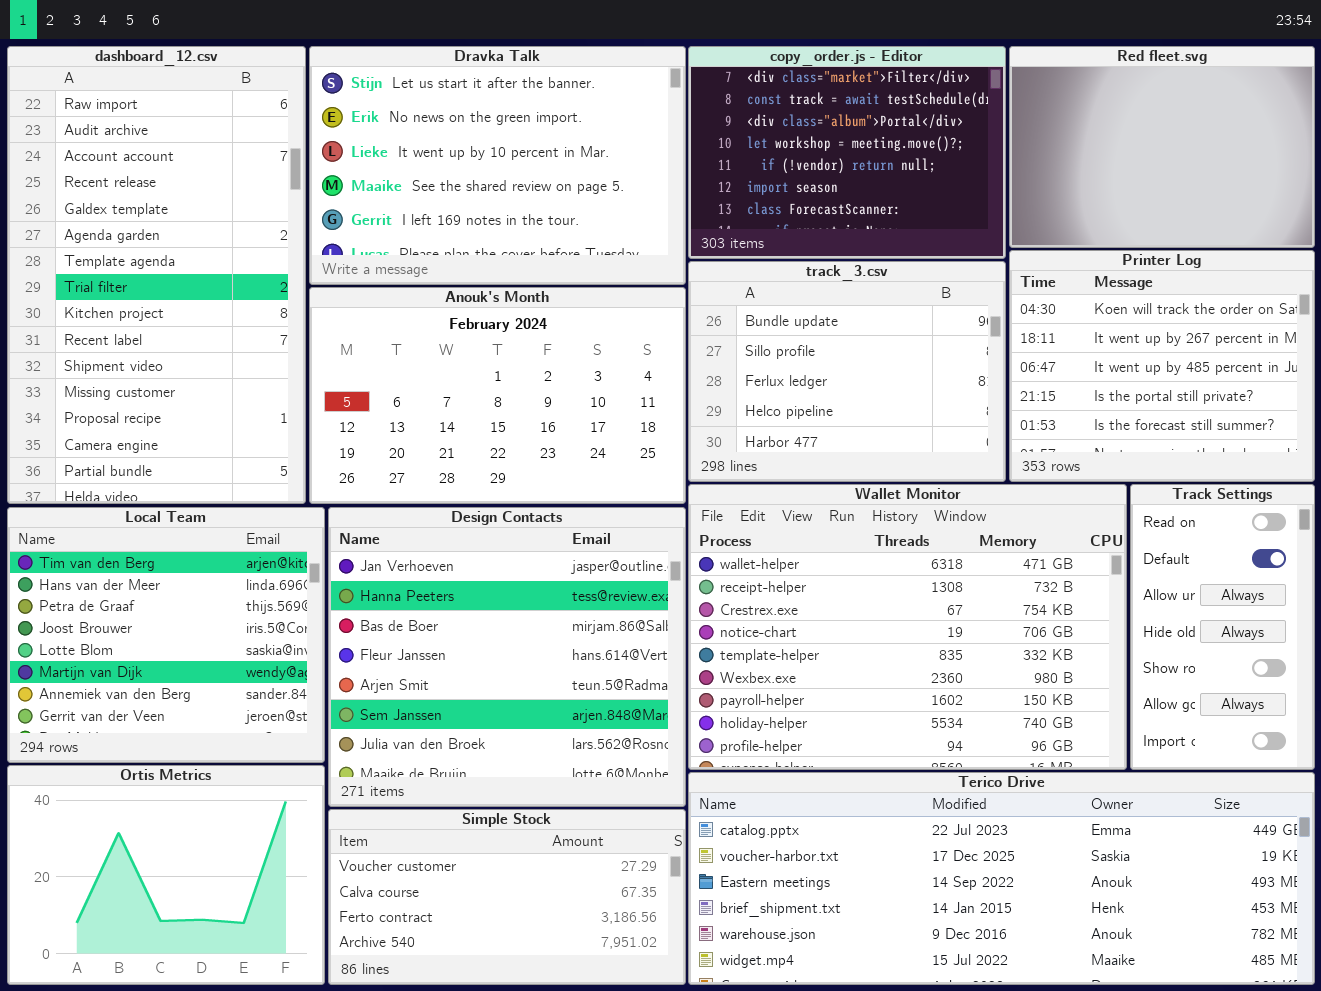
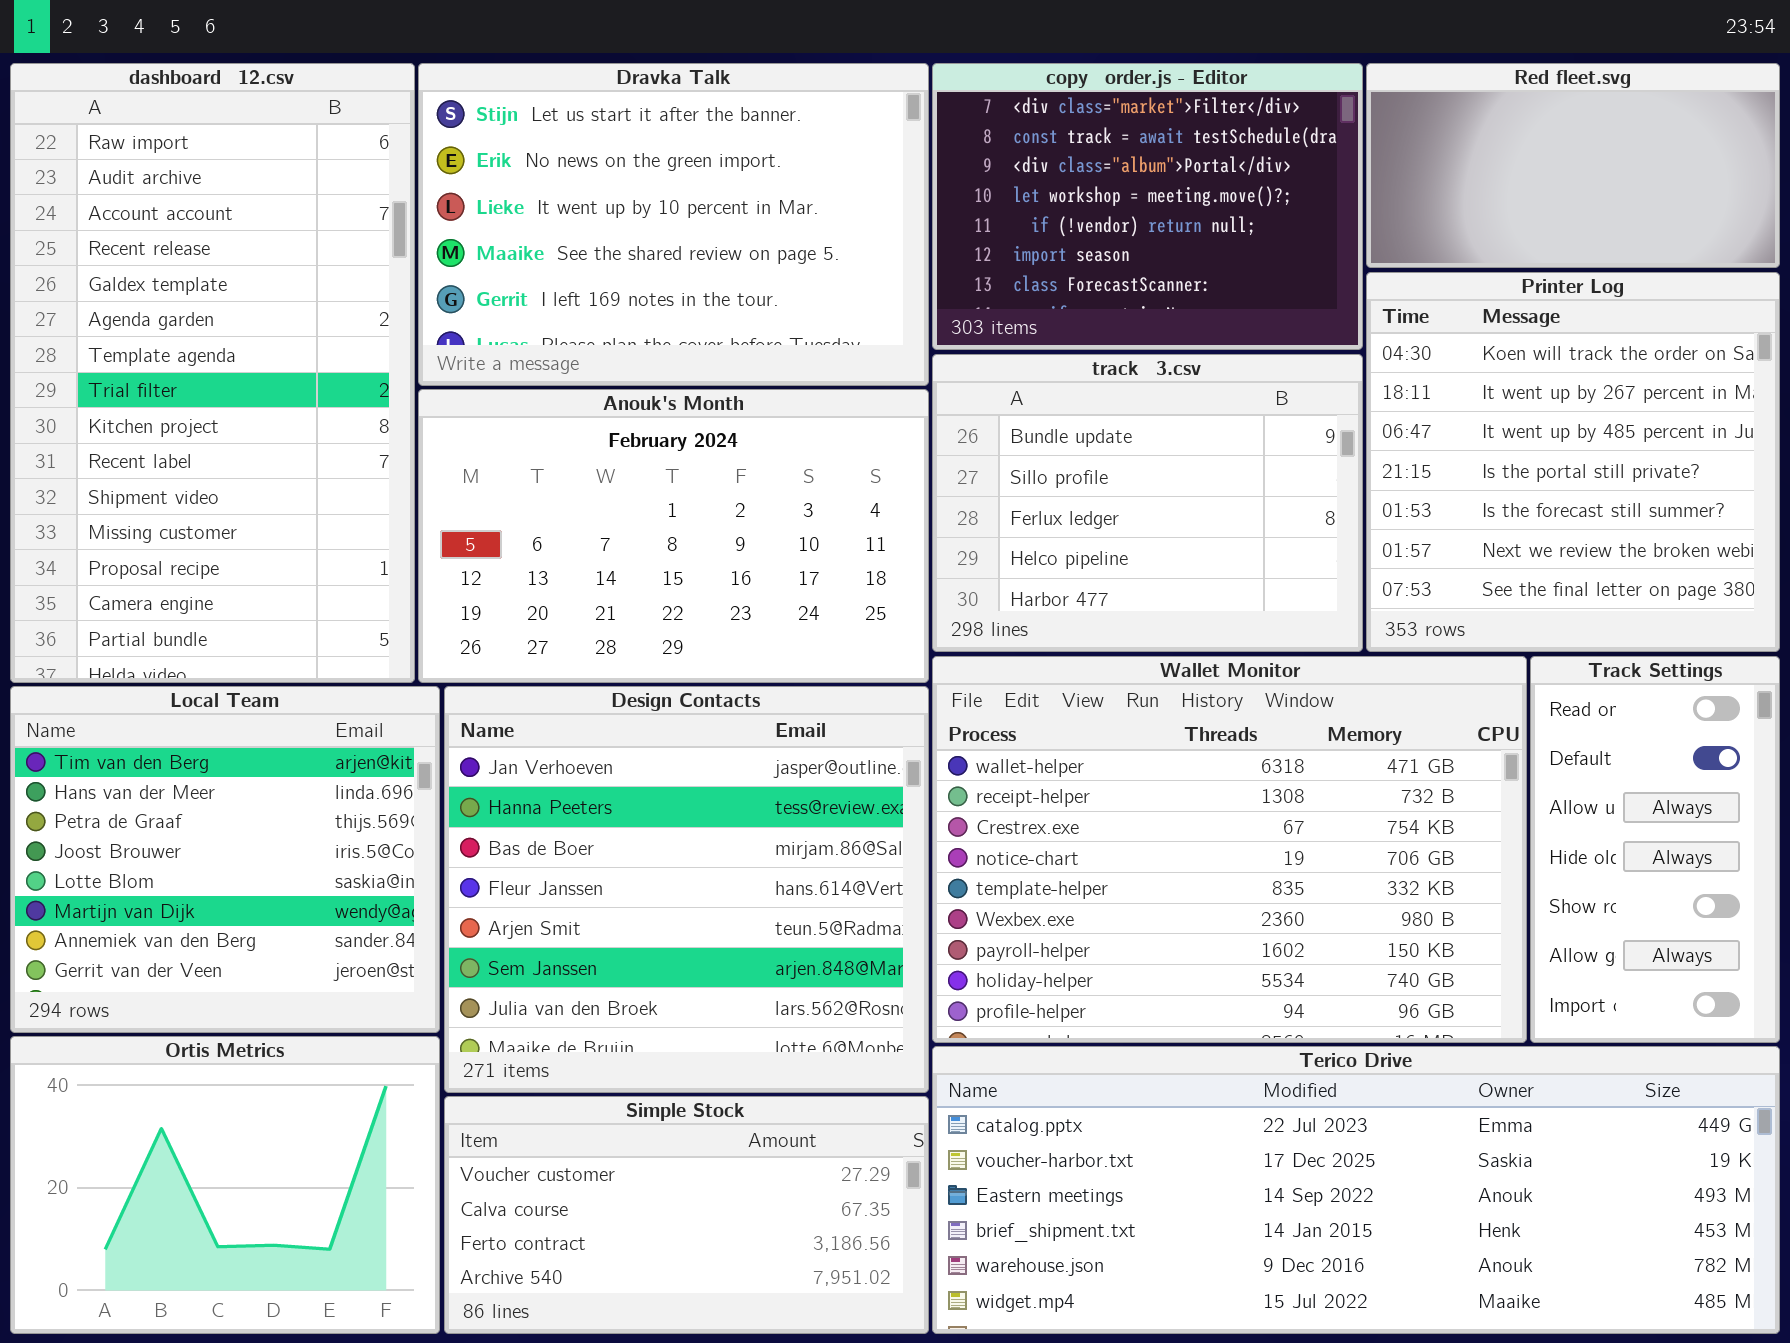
Red fleet.svg: [1009,46,1315,248] -> [1366,63,1780,268], resized
Printer Log: [1009,250,1315,482] -> [1366,272,1780,652], resized

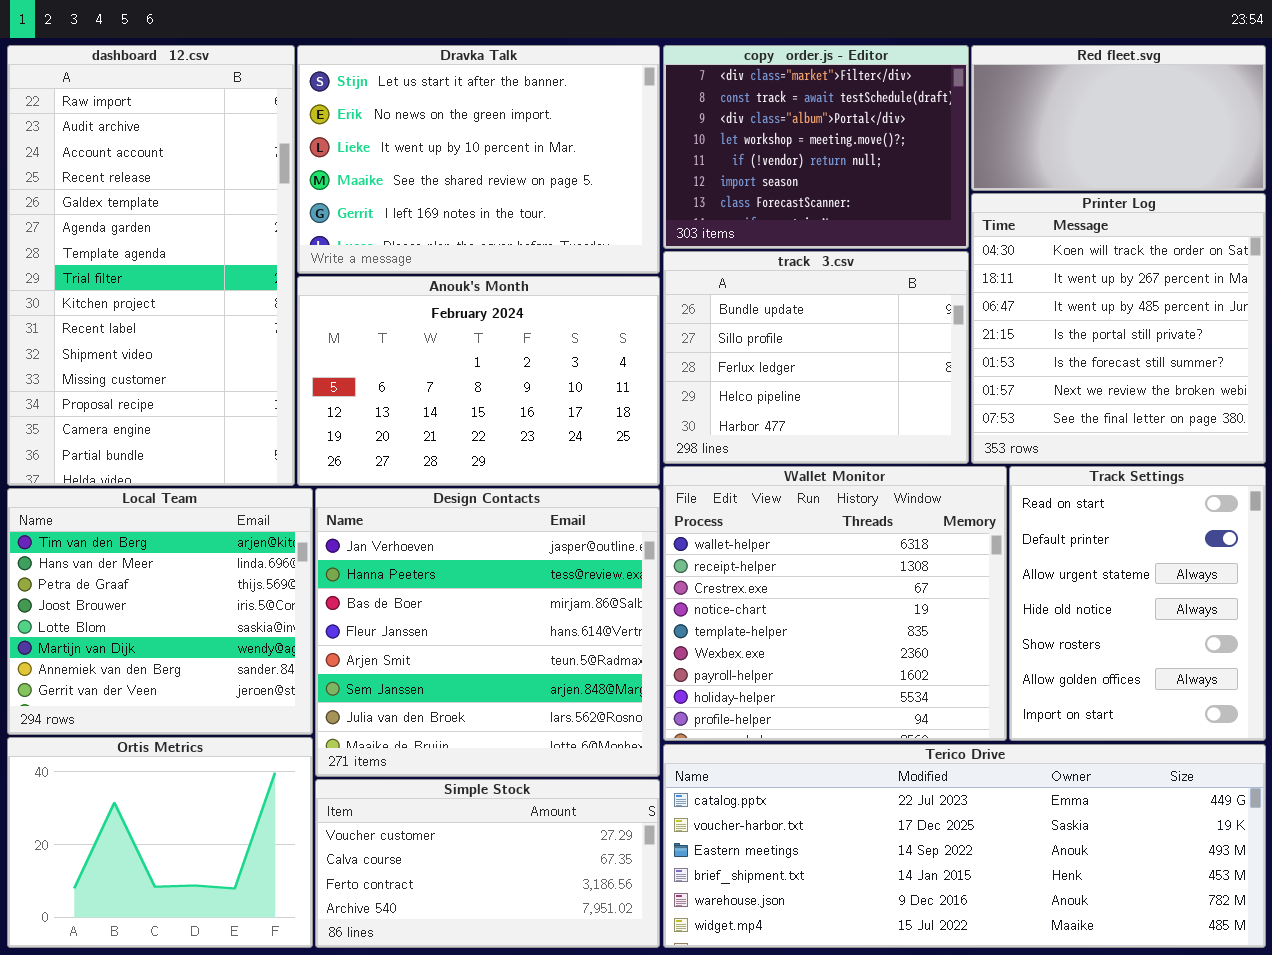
Wallet Monitor: [932,656,1527,1043] -> [663,466,1007,741], resized
Track Settings: [1530,656,1780,1043] -> [1009,466,1266,741], resized

